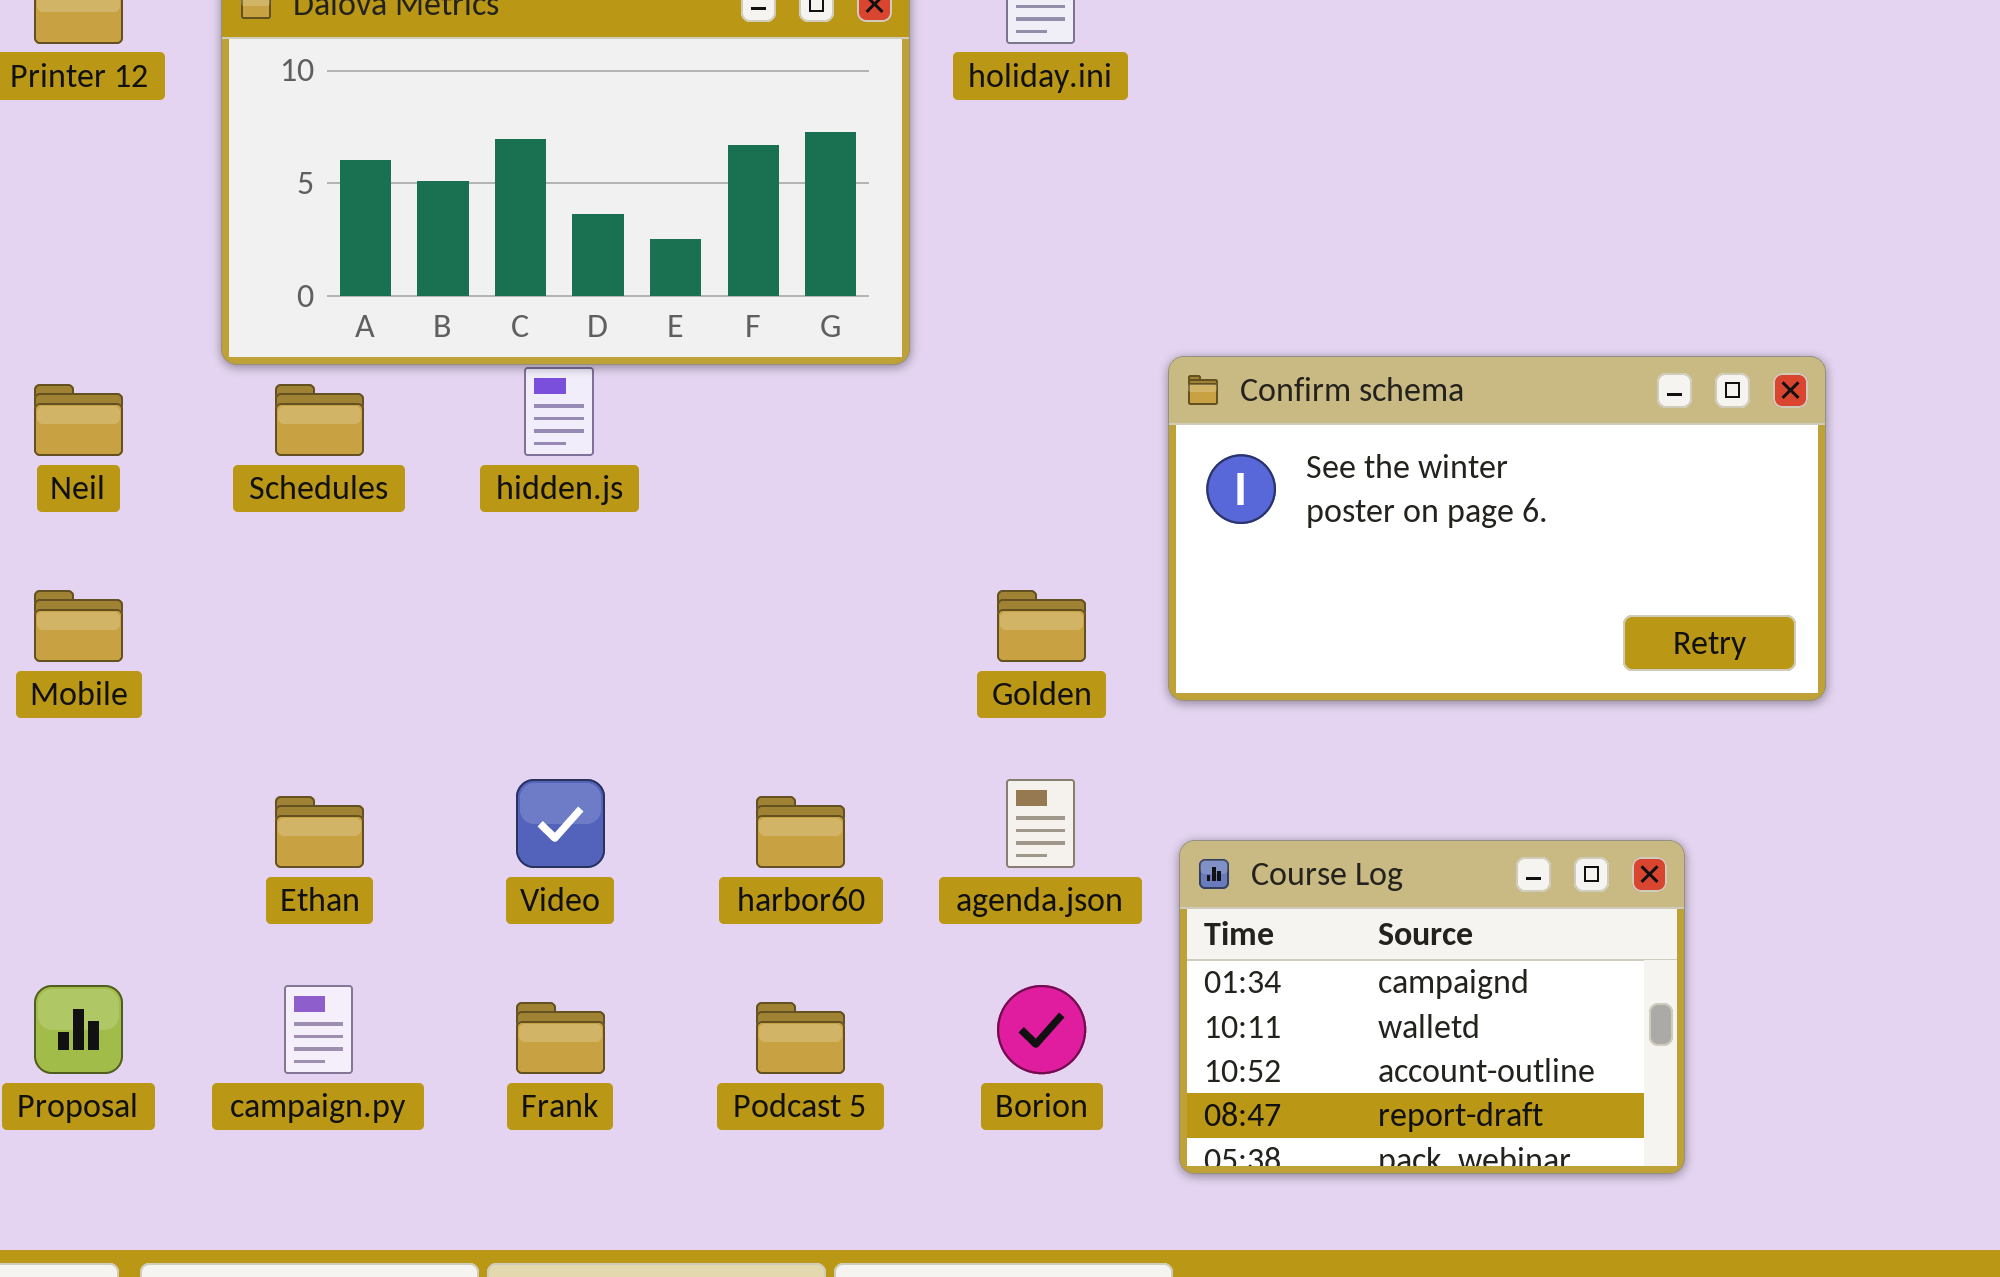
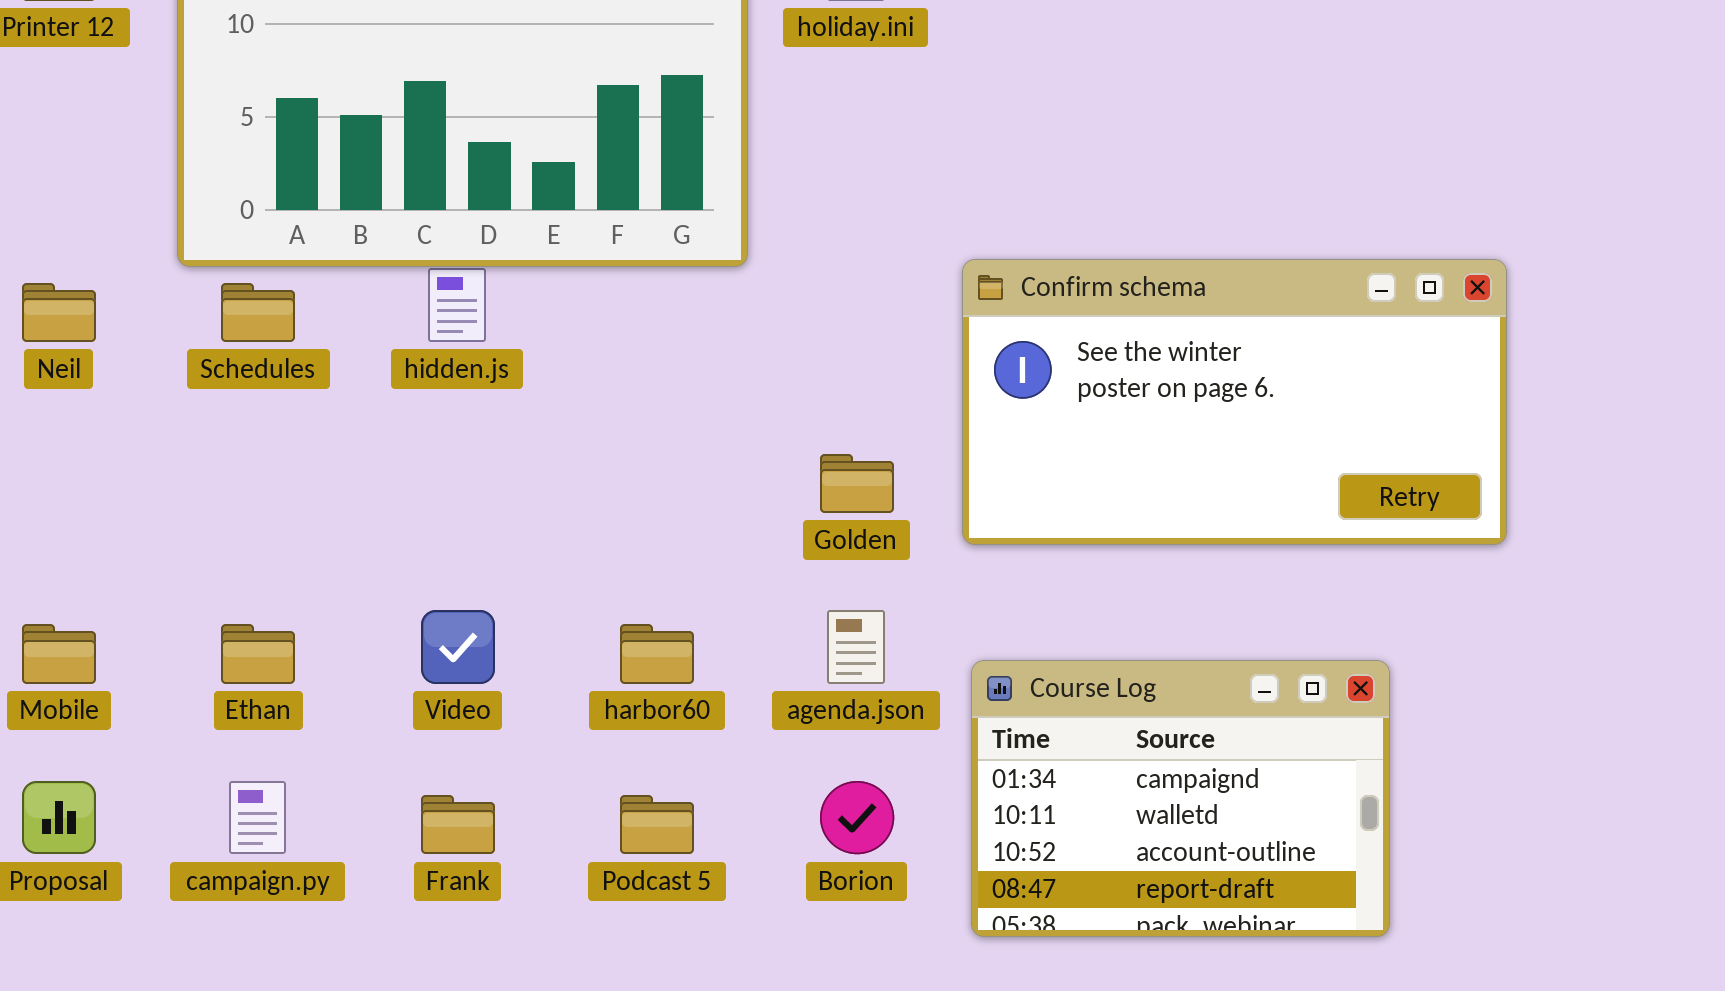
Mobile: [34,590,123,662] -> [22,624,96,684], moved

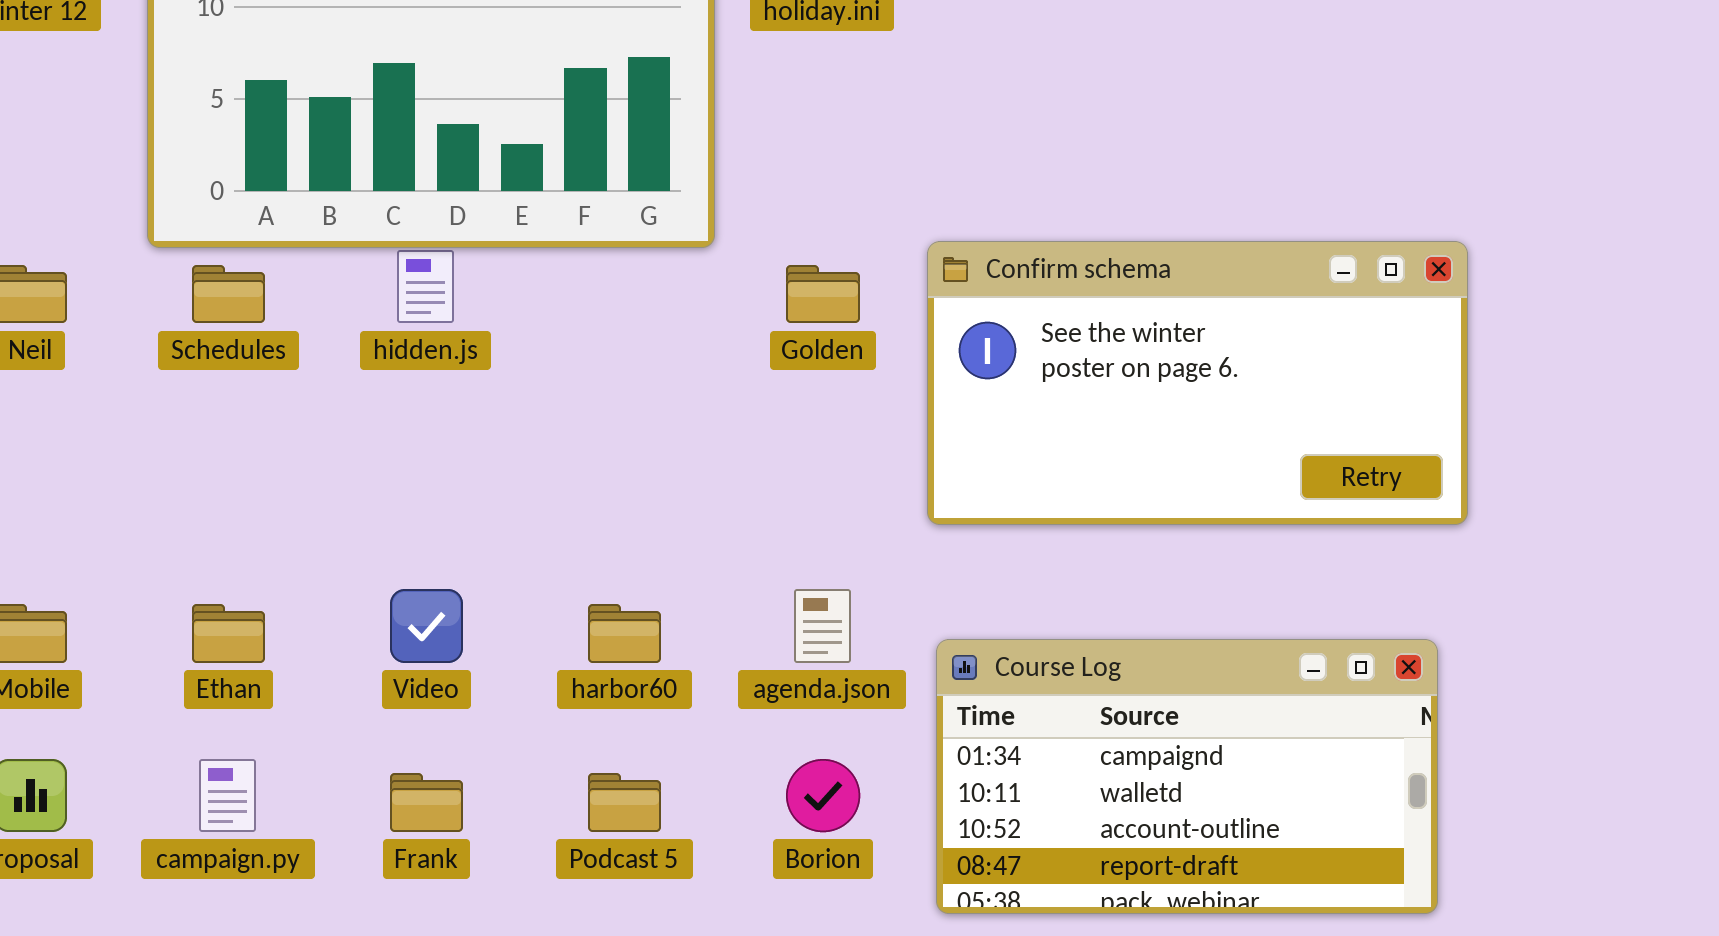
Golden: [820,454,894,513] -> [786,265,860,323], moved
Course Log: [971,660,1390,937] -> [936,639,1438,914], resized

